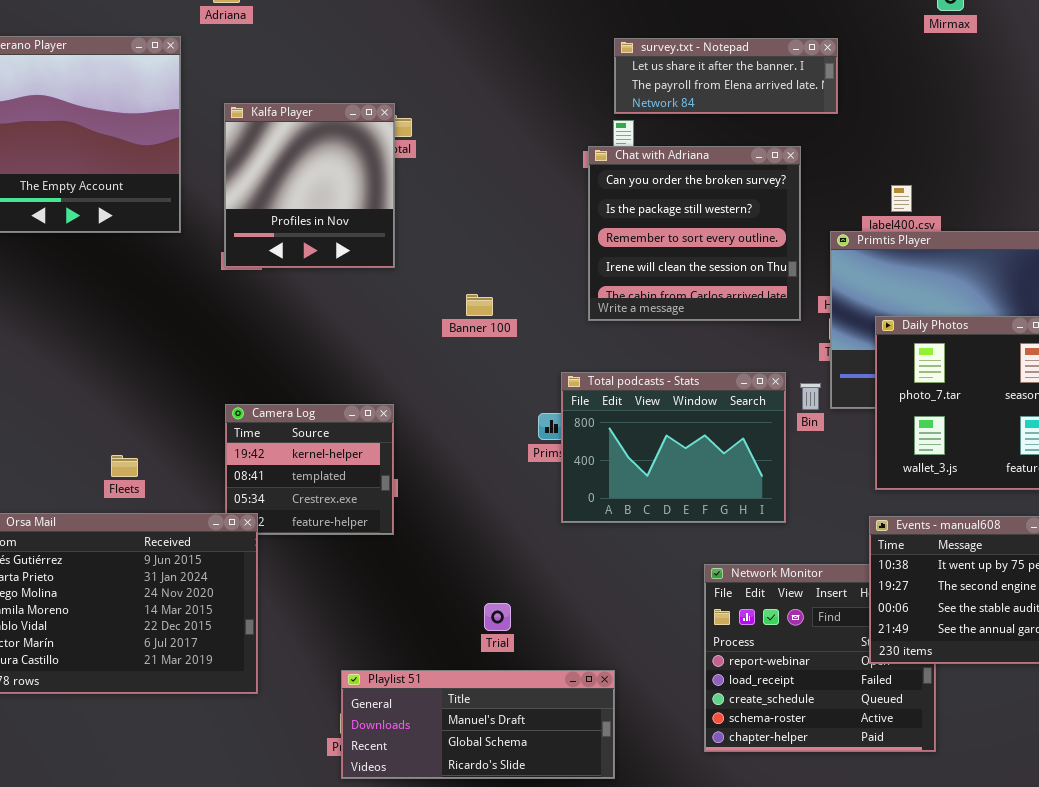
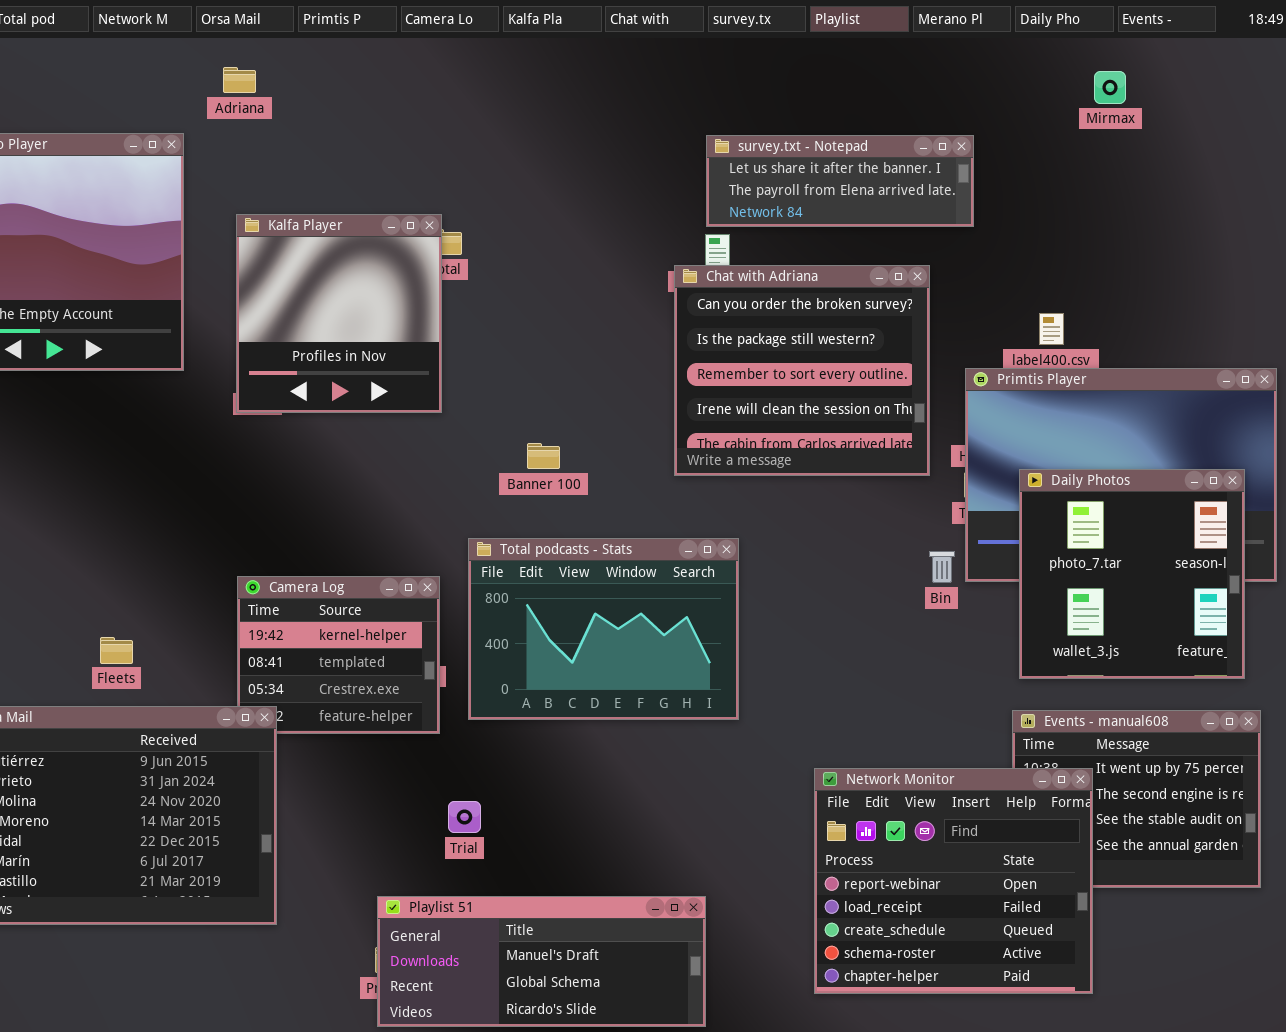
Total podcasts - Stats: [561,372,786,523] -> [468,538,739,720], moved
Network Monitor: [704,564,936,752] -> [814,768,1093,994], raised
Trial: [484,603,511,631] -> [448,801,481,833], moved

